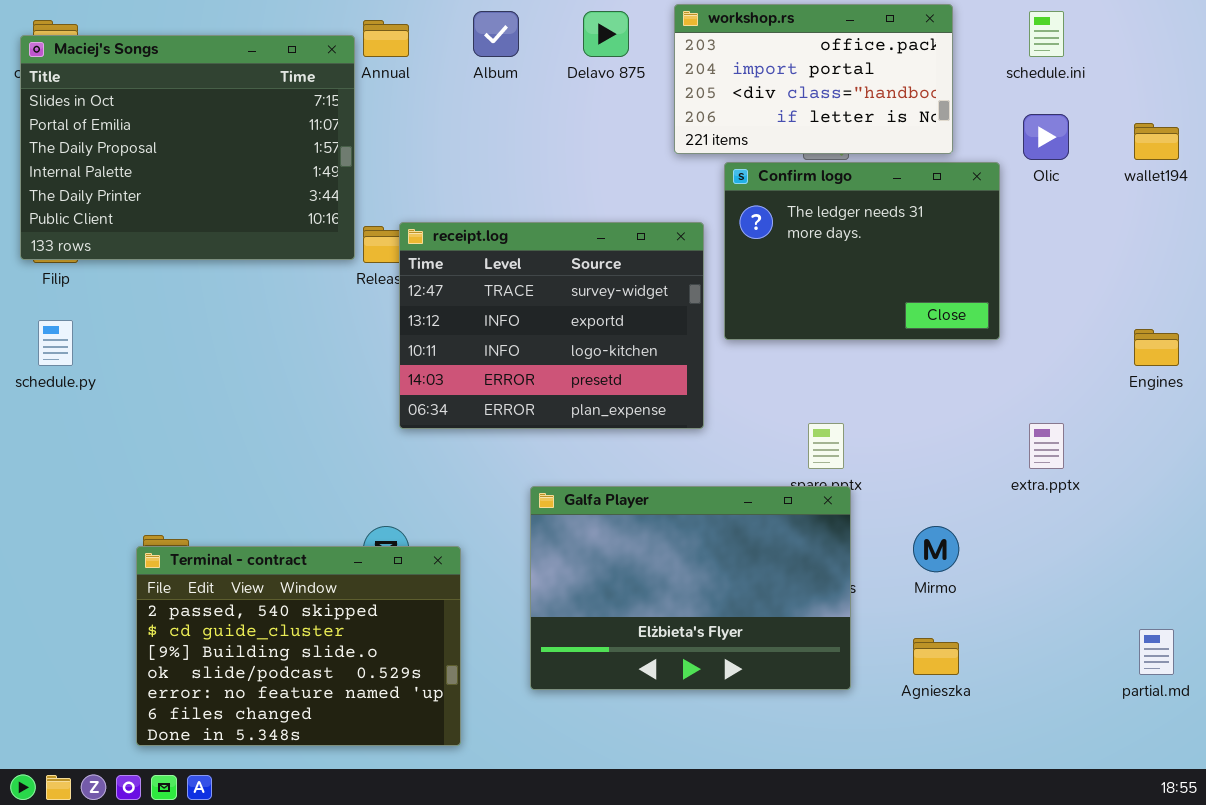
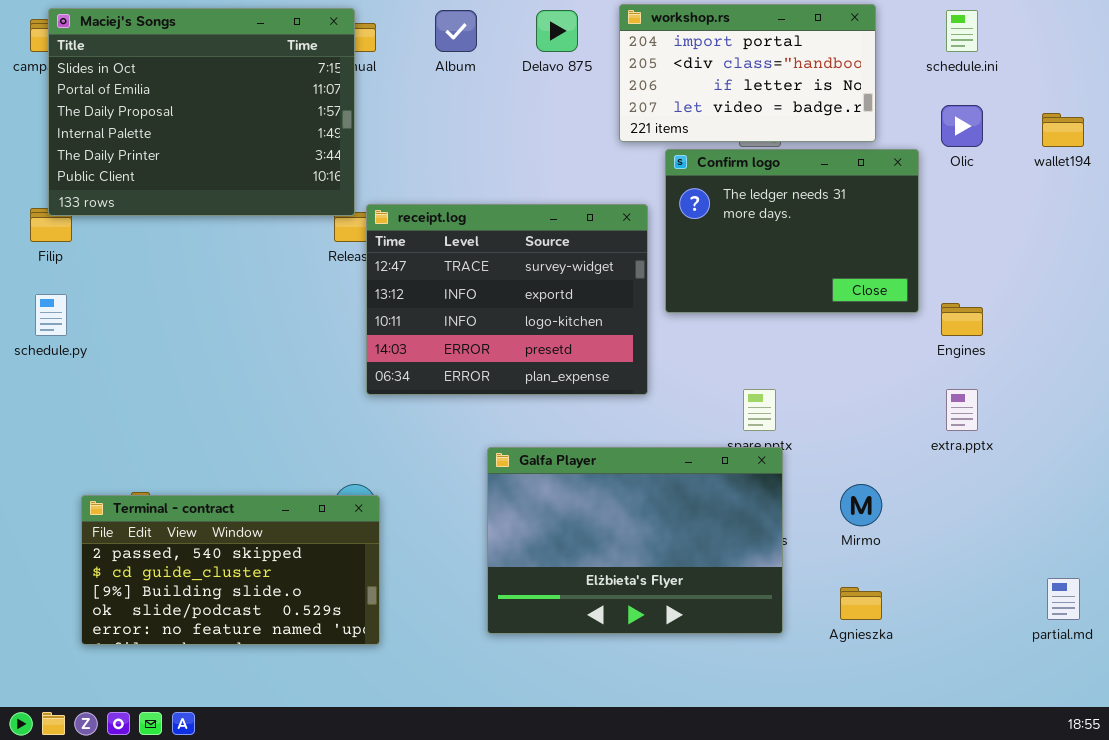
workshop.rs: [674,4,953,154] -> [619,4,876,142], scrolled down 1 row
Maciej's Songs: [20,35,355,260] -> [48,8,355,216], moved
Engines: [1134,329,1179,366] -> [941,303,983,336], moved
Terminal - contract: [136,546,461,746] -> [81,495,380,645], moved, resized

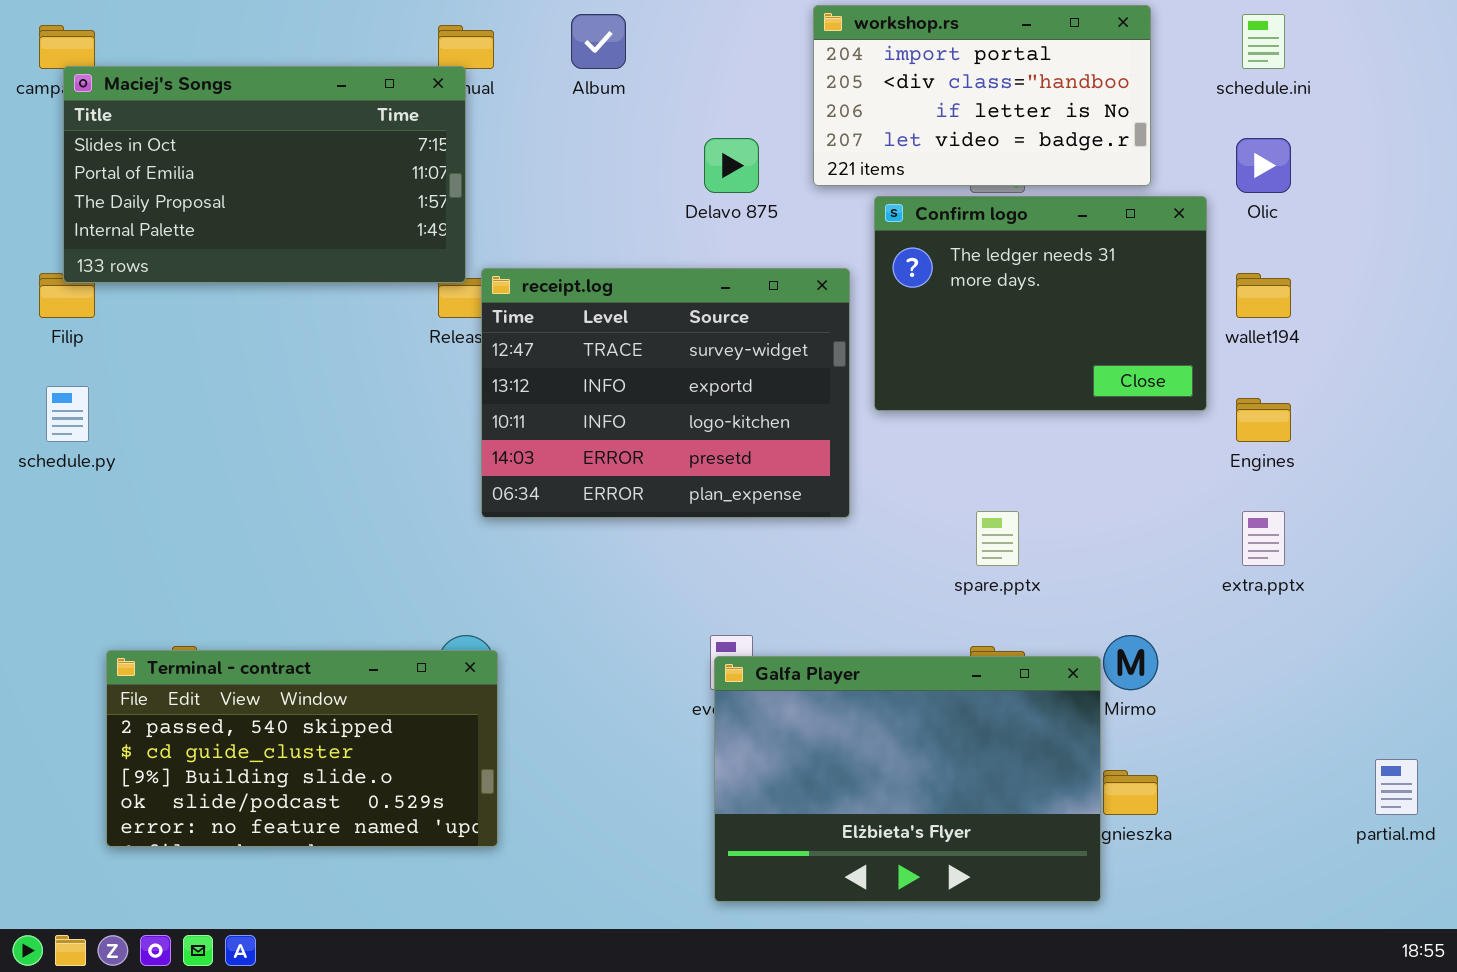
Maciej's Songs: [48,8,355,216] -> [63,66,466,283], resized
Delavo 875: [536,10,578,52] -> [704,138,759,193], moved
wallet194: [1042,113,1084,147] -> [1236,273,1291,318], moved
Galfa Player: [487,447,783,634] -> [714,656,1101,902], moved

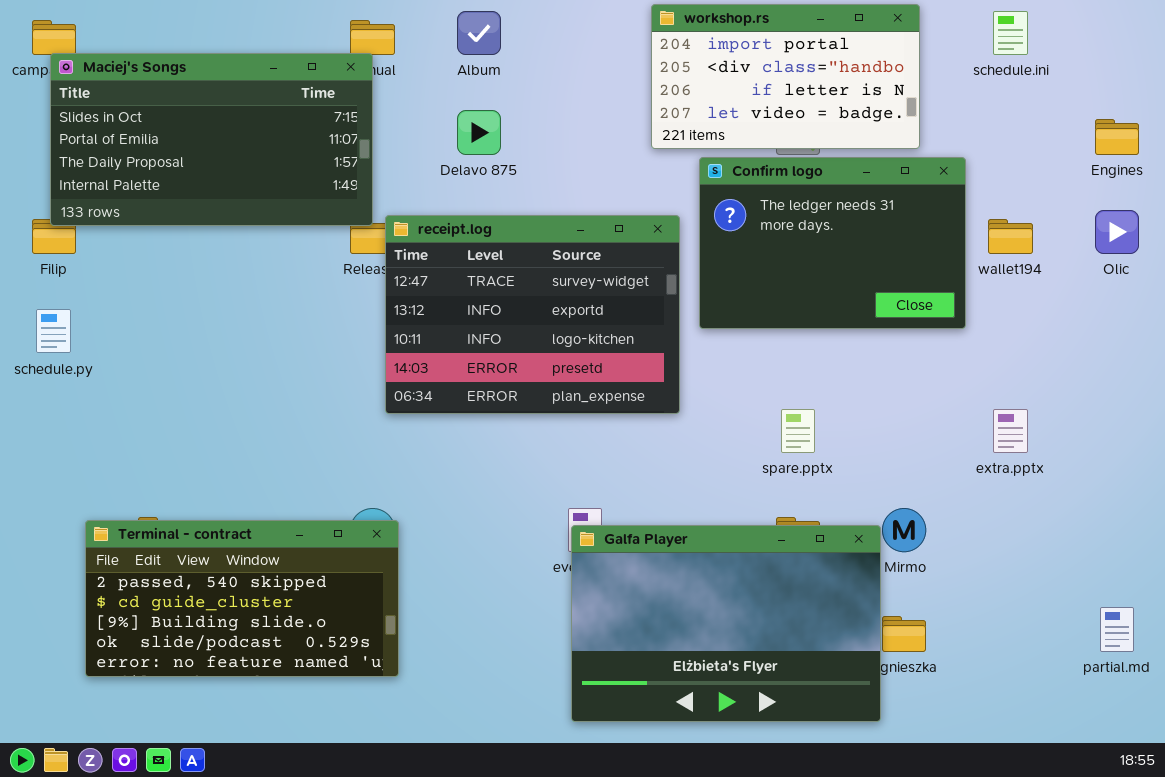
Delavo 875: [704,138,759,193] -> [457,110,501,155], moved
Olic: [1236,138,1291,193] -> [1095,210,1139,254], moved
Engines: [1236,398,1291,442] -> [1095,119,1139,155], moved

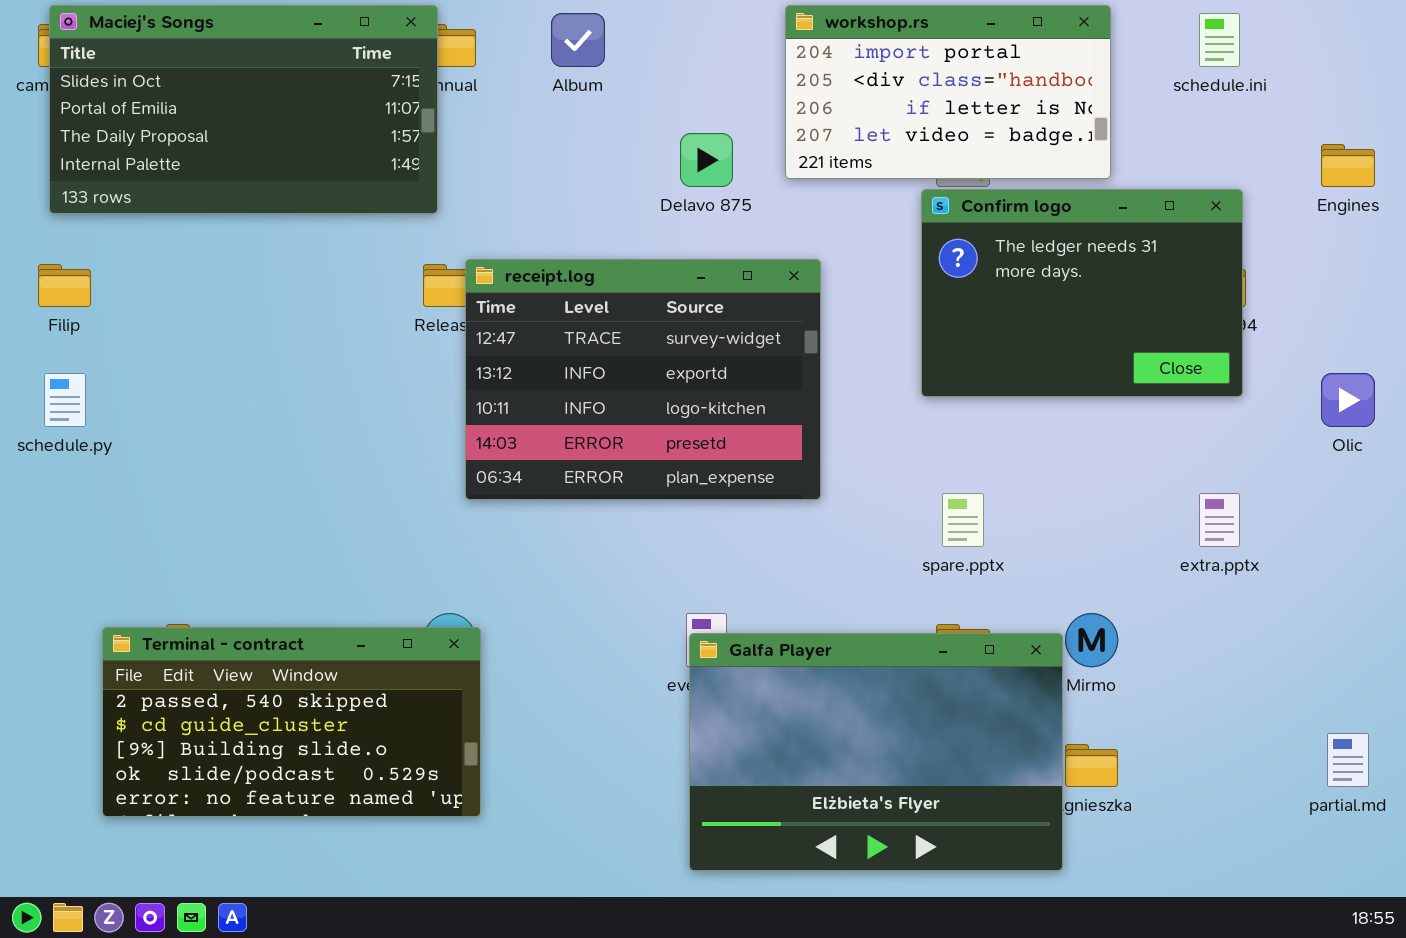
Maciej's Songs: [50,53,373,226] -> [49,5,438,214], moved
Delavo 875: [457,110,501,155] -> [680,133,733,187], moved
Confirm logo: [699,157,966,329] -> [921,189,1243,397], moved
Olic: [1095,210,1139,254] -> [1321,373,1375,427], moved

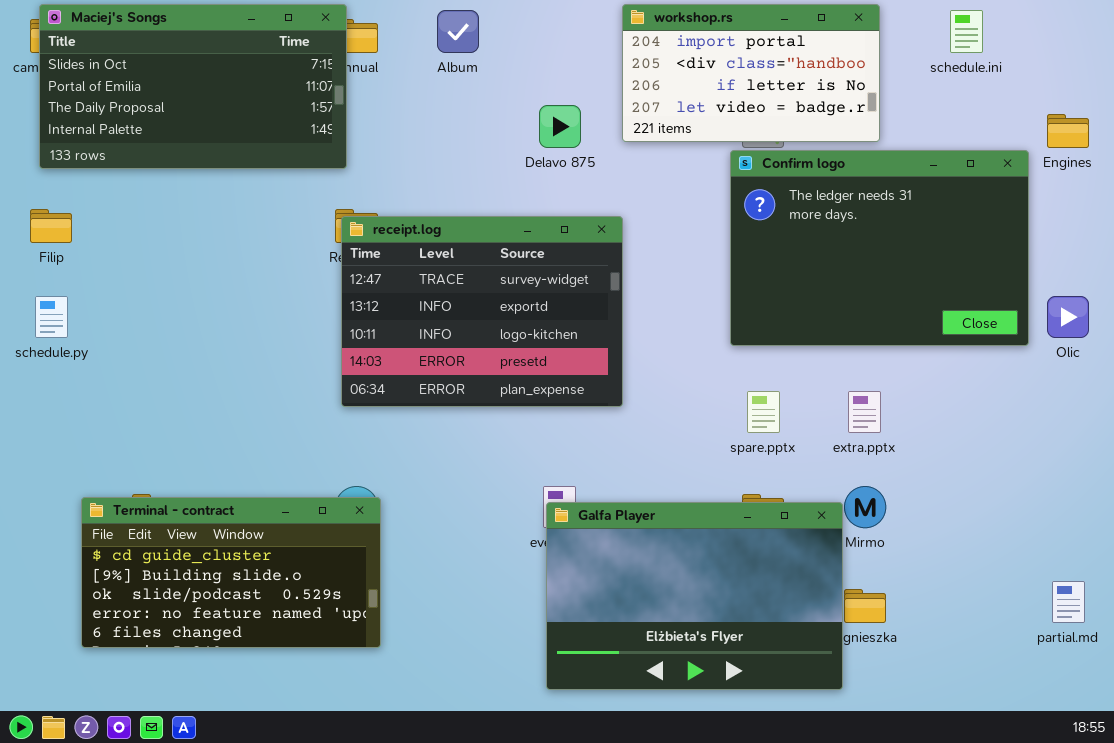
Confirm logo: [921,189,1243,397] -> [730,150,1029,346], resized
receipt.log: [465,259,821,500] -> [341,216,623,407], moved
extra.pptx: [1199,493,1240,547] -> [848,391,881,433], moved
Terminal - contract: [102,627,481,817] -> [81,497,381,648], scrolled down 1 row

